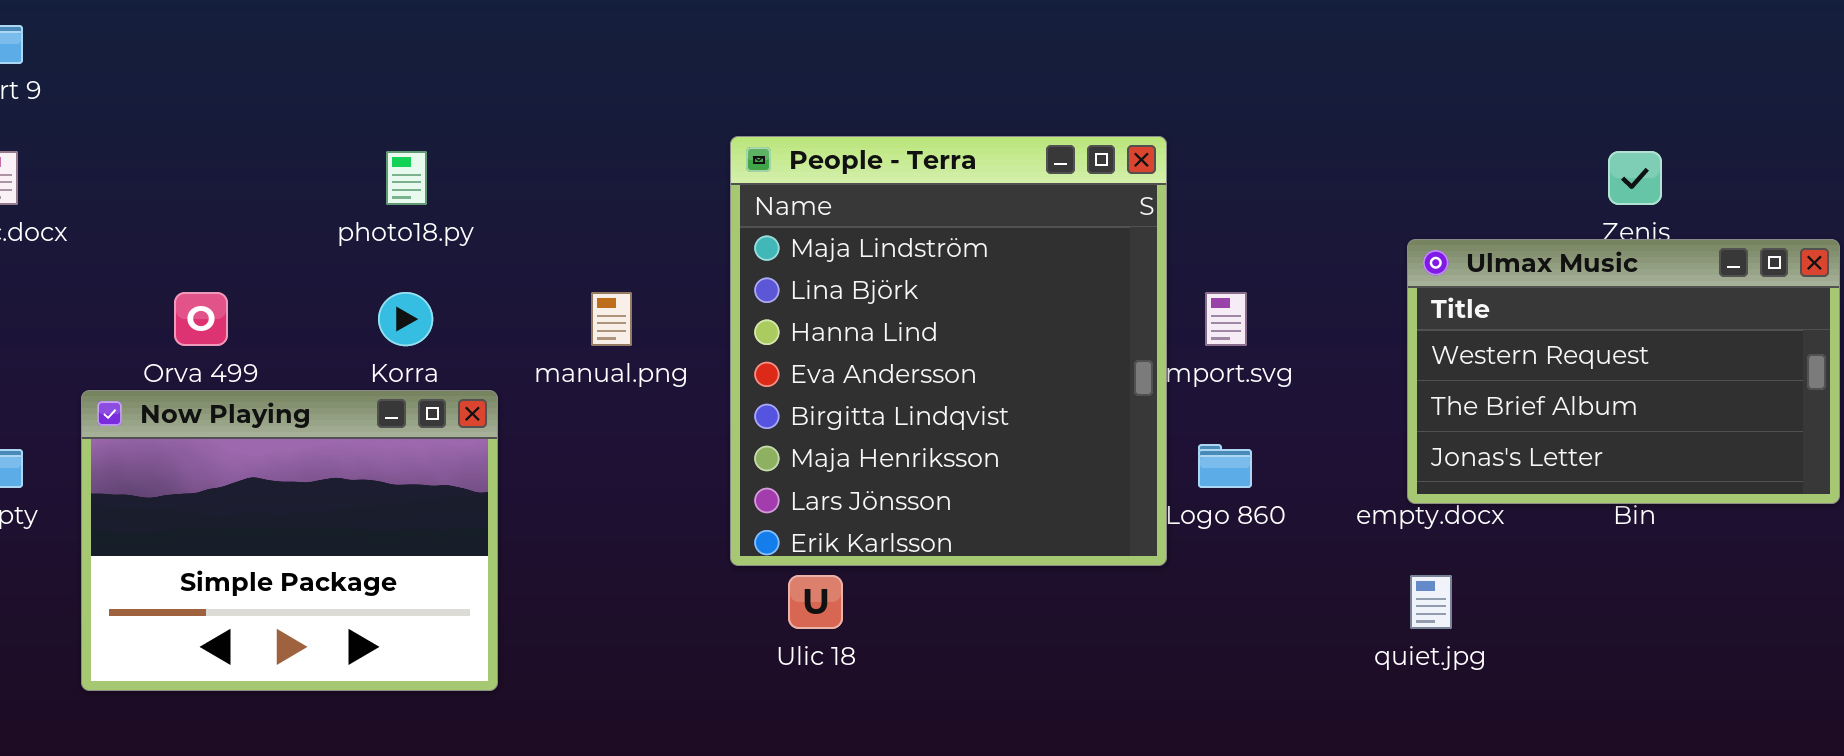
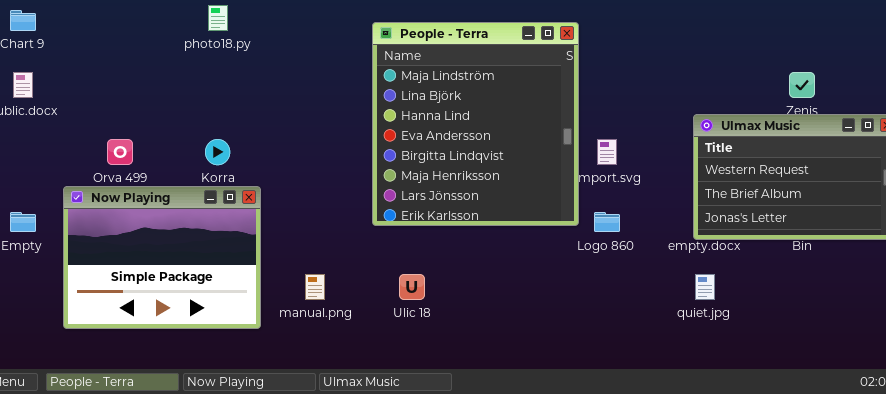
People - Terra: [730,136,1167,566] -> [372,22,579,226], moved
photo18.py: [386,151,427,205] -> [208,5,228,31], moved
manual.png: [591,292,632,346] -> [305,274,325,300], moved

